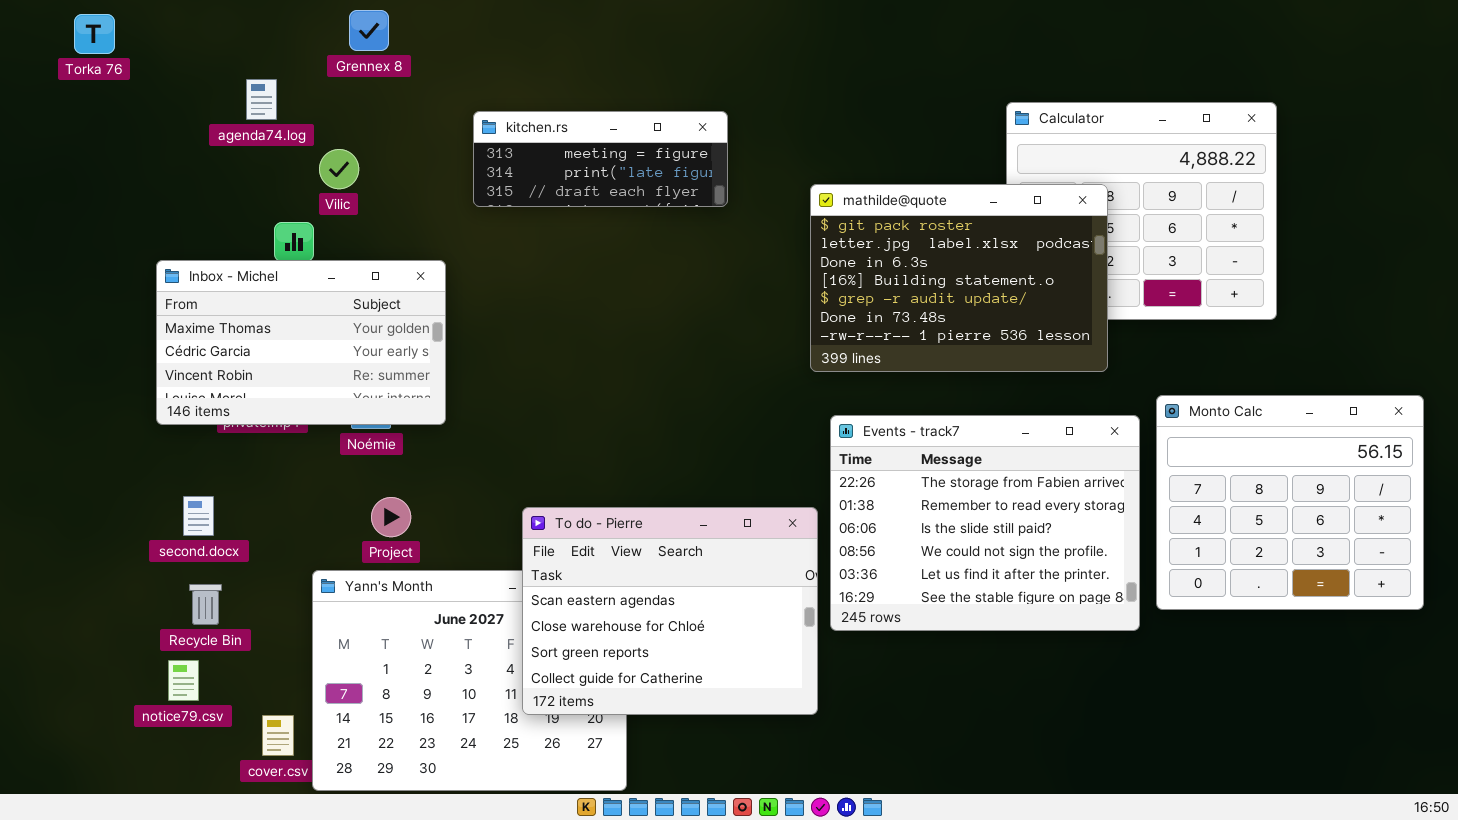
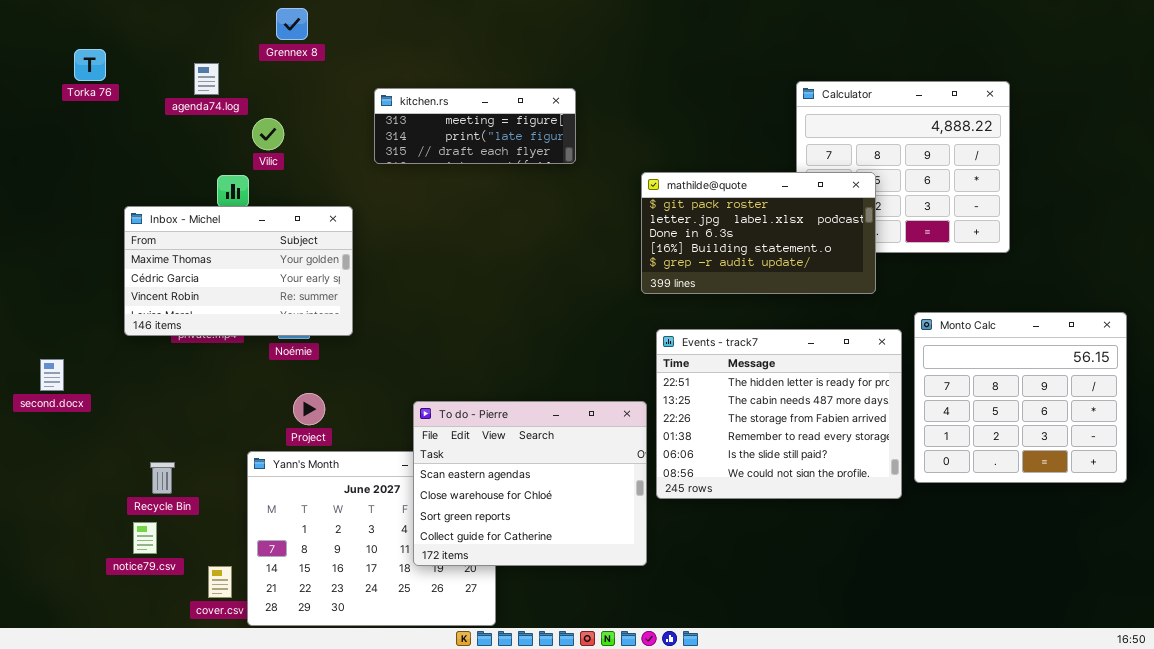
Torka 76: [74,14,115,54] -> [74,49,106,81], moved
mathilde@quote: [810,184,1108,372] -> [641,172,876,294], resized
Events - track7: [830,415,1140,631] -> [656,329,902,499], scrolled up 2 rows
second.docx: [183,496,214,536] -> [40,359,64,391], moved

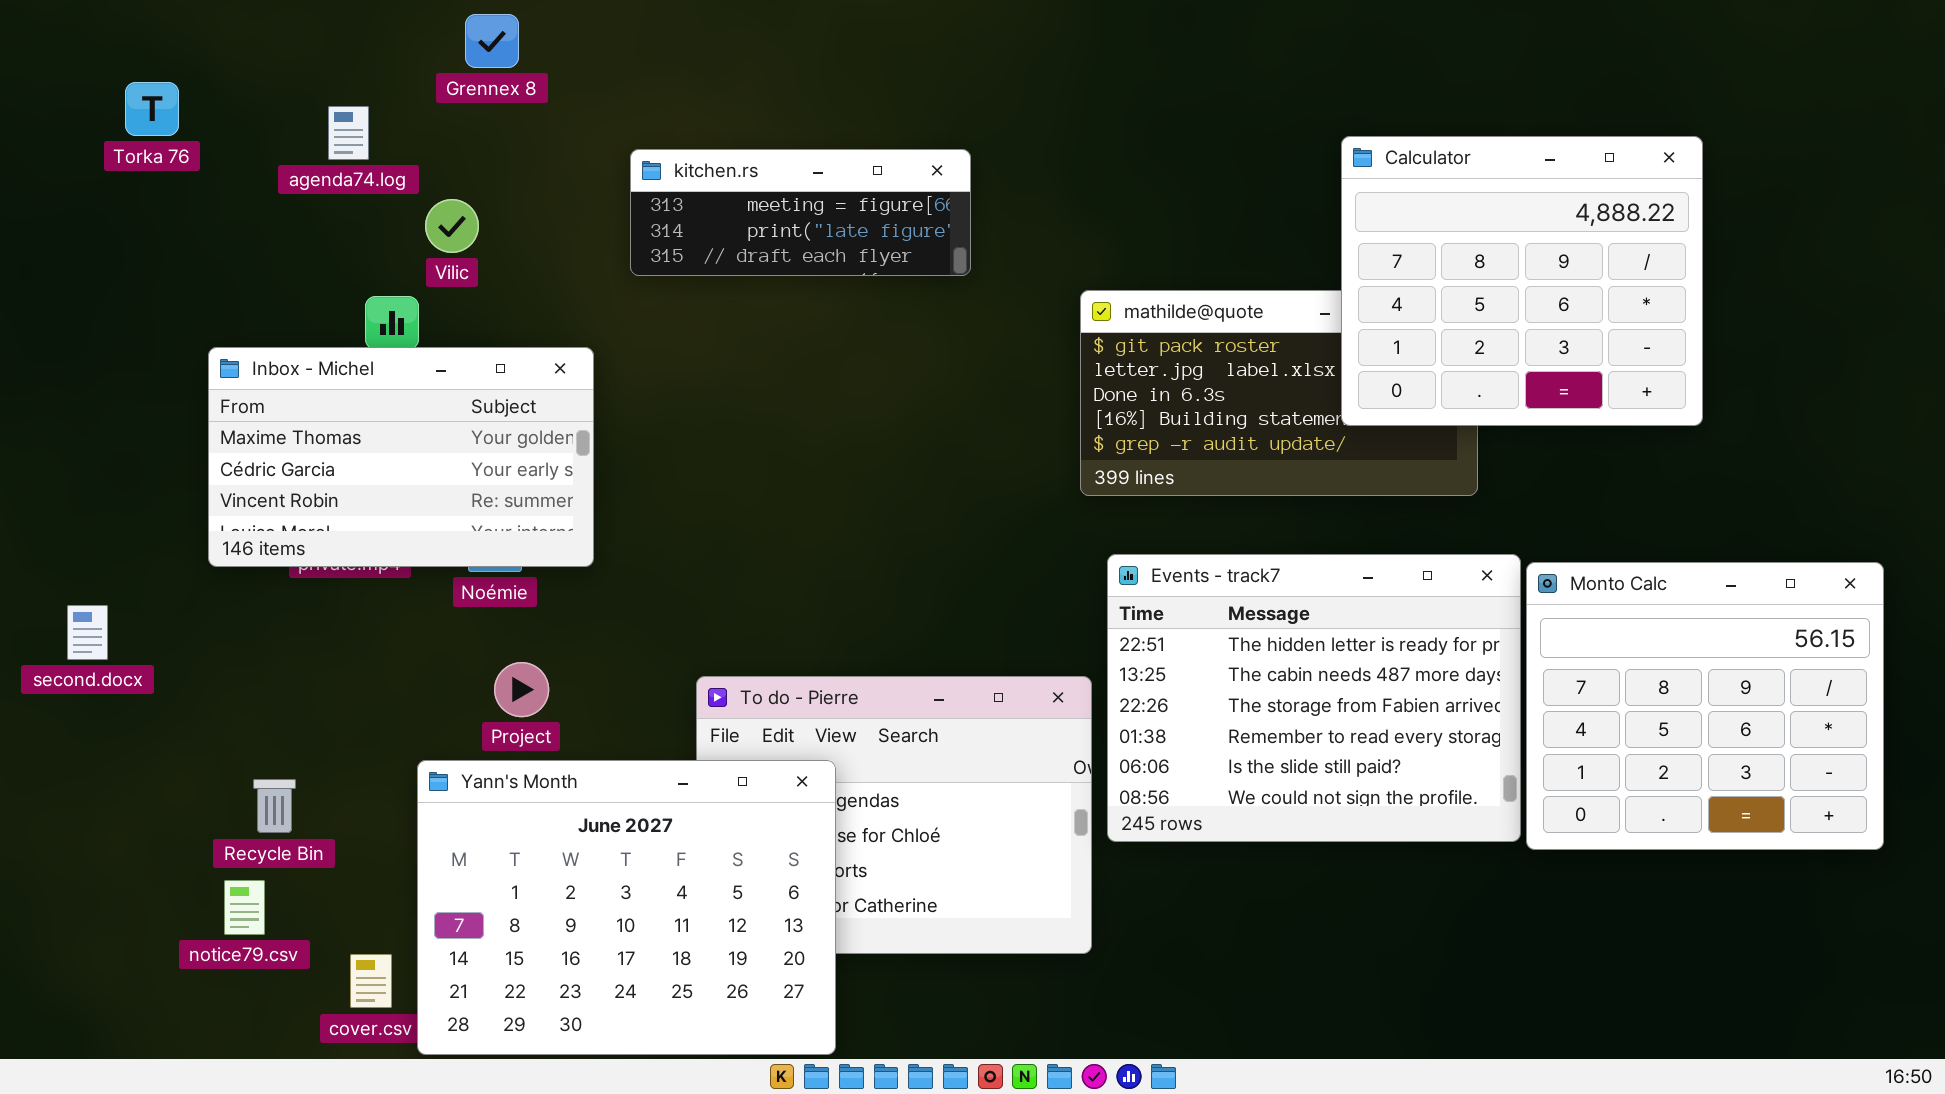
Calculator: [796,81,1010,253] -> [1341,136,1703,426], raised
Monto Calc: [914,312,1127,483] -> [1526,562,1884,850], moved
Yann's Month: [247,451,496,626] -> [417,760,836,1055], raised

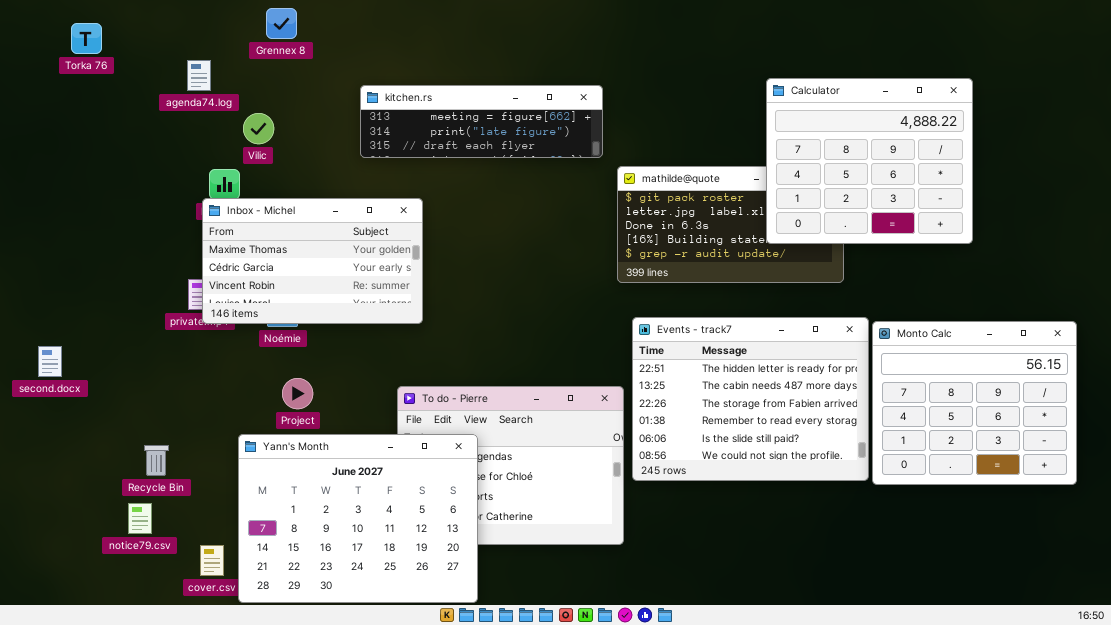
Torka 76: [125,82,179,136] -> [71,23,102,54], moved
kitchen.rs: [630,149,971,276] -> [360,85,603,158], resized
Inbox - Michel: [208,347,594,567] -> [202,198,423,324], moved

